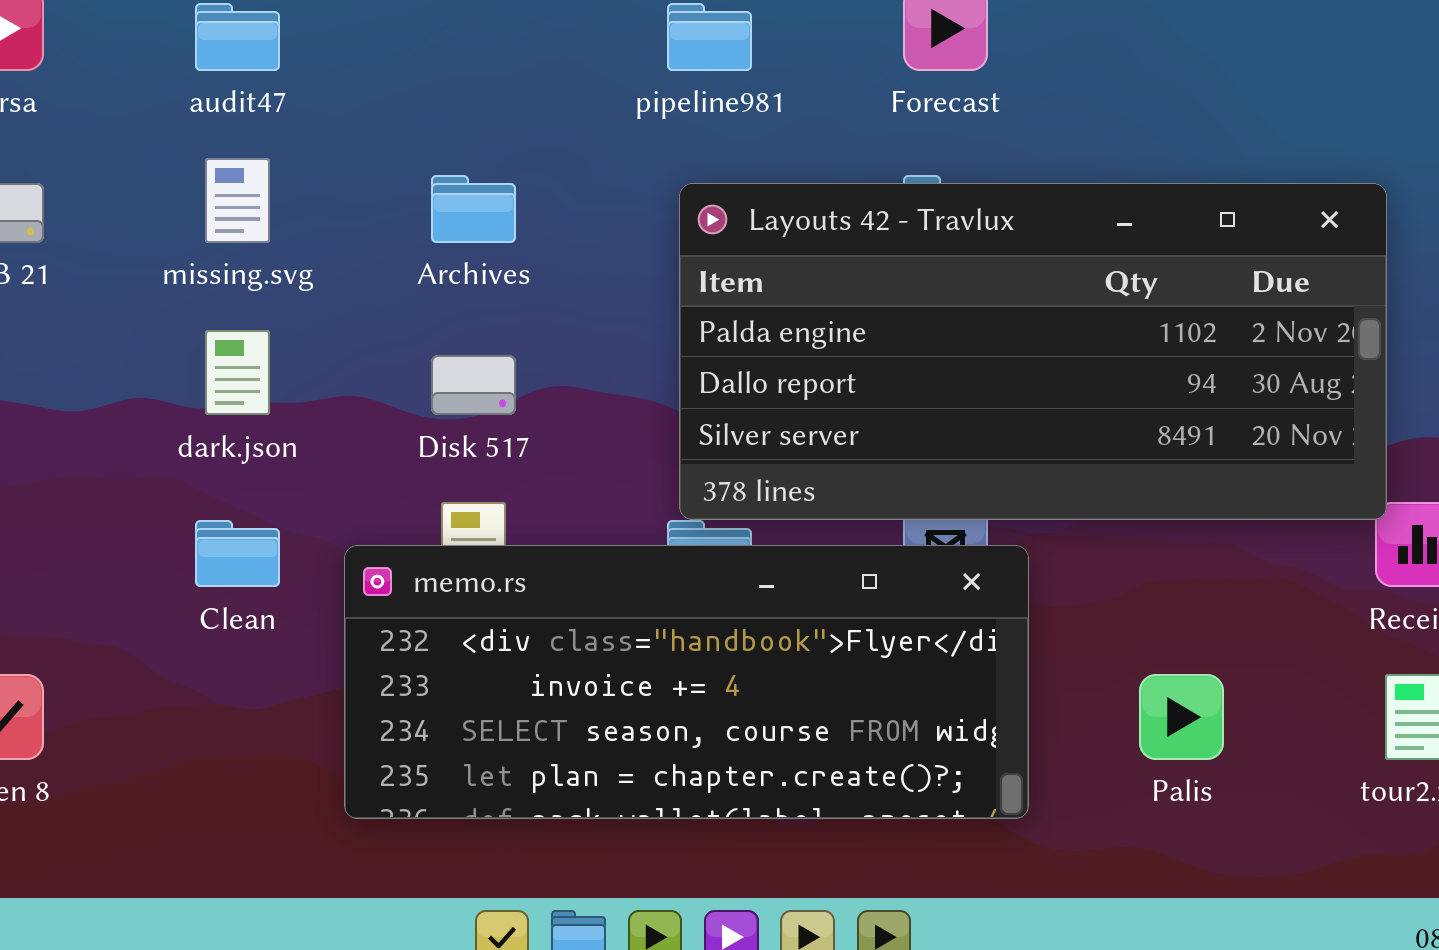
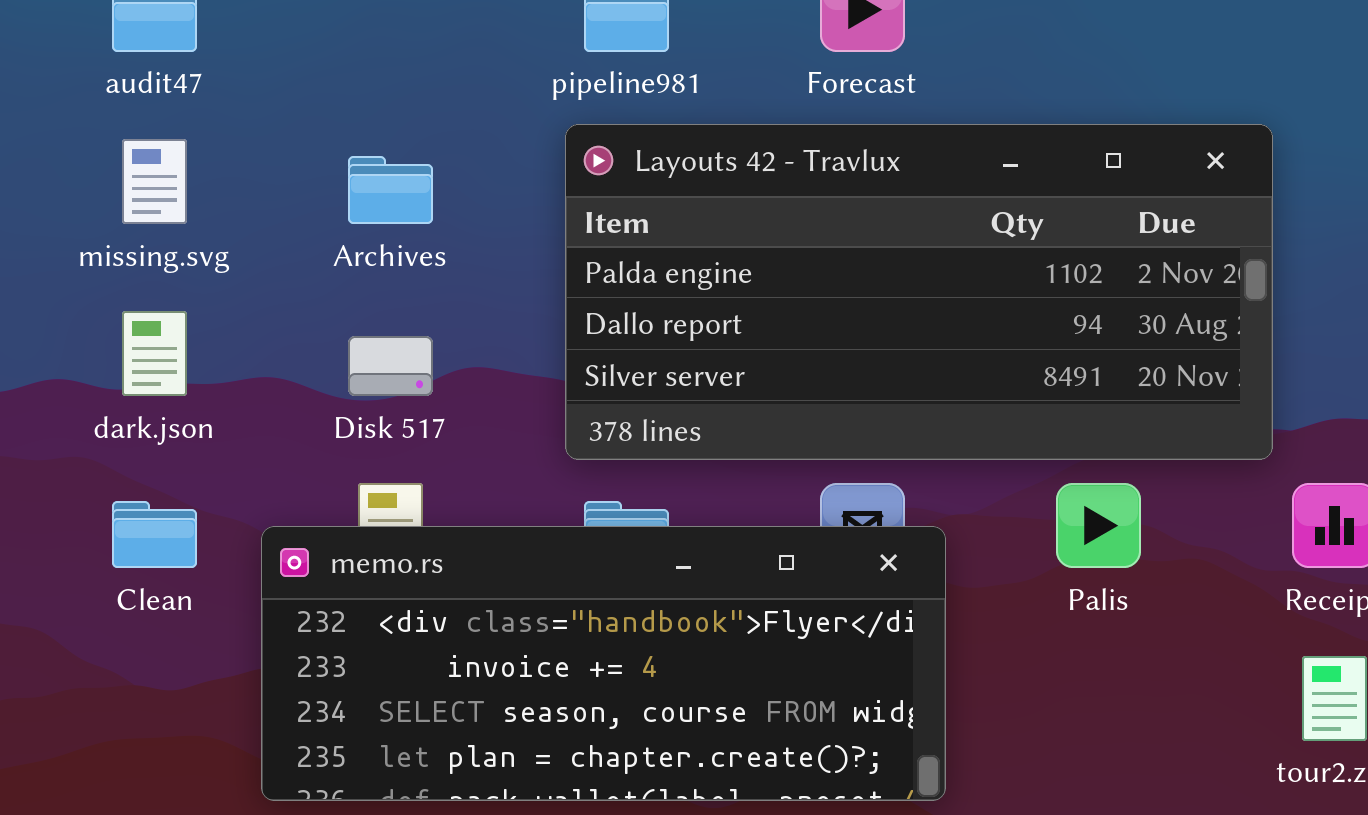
Layouts 42 - Travlux: [679,183,1387,520] -> [565,124,1273,460], moved
Palis: [1139,674,1224,760] -> [1056,483,1141,568], moved

